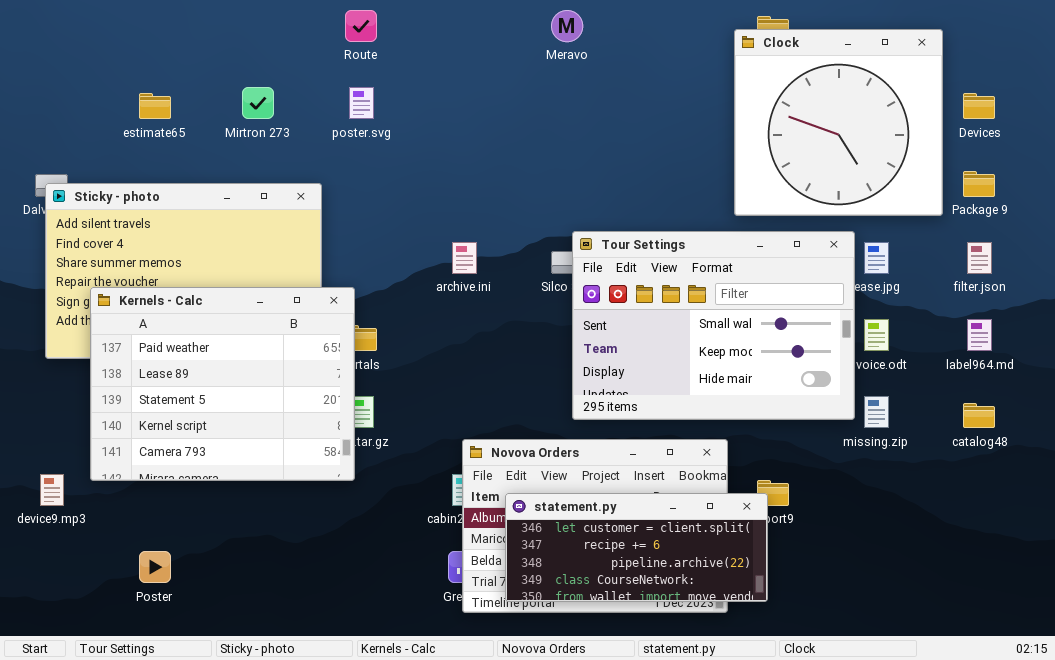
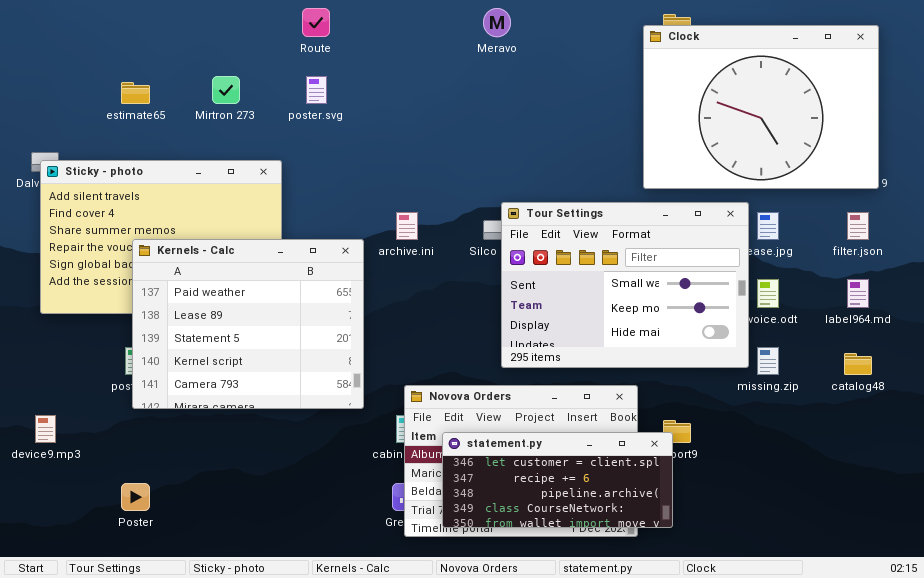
Clock: [734,29,943,216] -> [643,25,879,189], resized
Kernels - Calc: [90,287,355,481] -> [132,239,364,409], moved

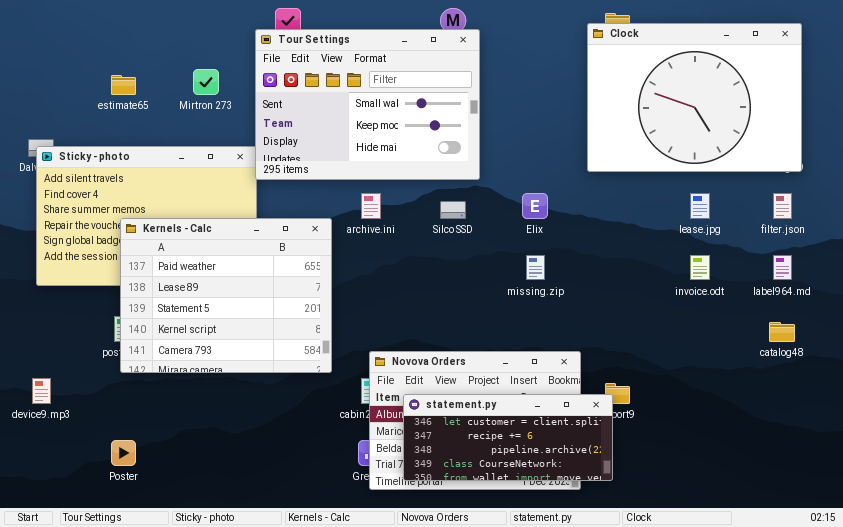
Tour Settings: [501,202,749,368] -> [255,29,480,180], moved
missing.zip: [757,347,779,375] -> [526,255,545,280], moved

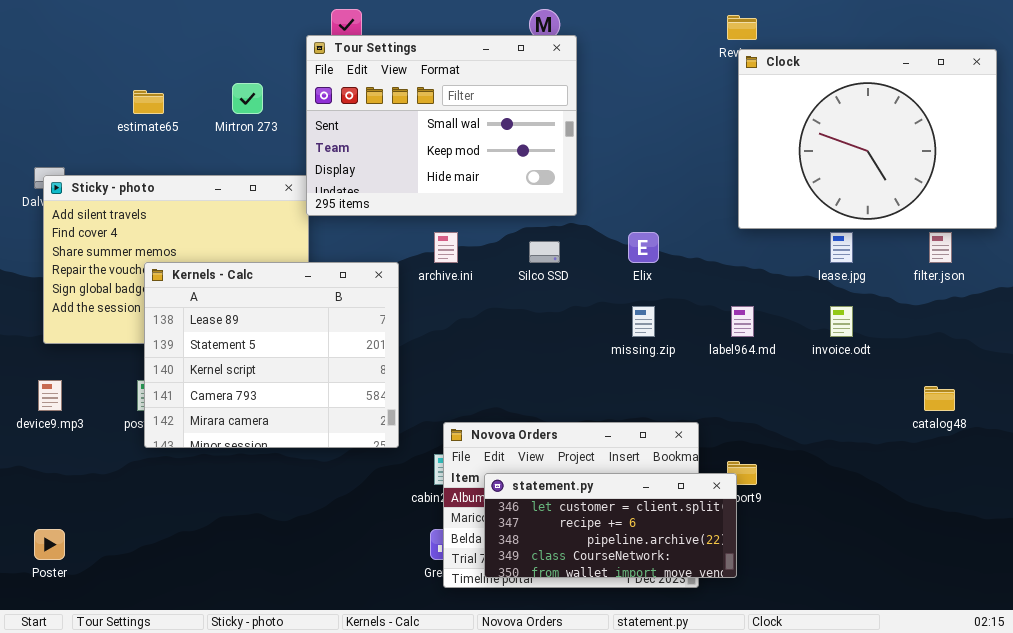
Clock: [587,23,802,172] -> [738,49,997,229], moved
Kernels - Calc: [120,218,332,373] -> [144,262,399,448], scrolled down 1 row
label964.md: [773,255,792,280] -> [731,306,754,337], moved
device9.mp3: [32,378,51,404] -> [38,380,62,411], moved
Poster: [111,440,136,466] -> [34,529,65,560], moved

